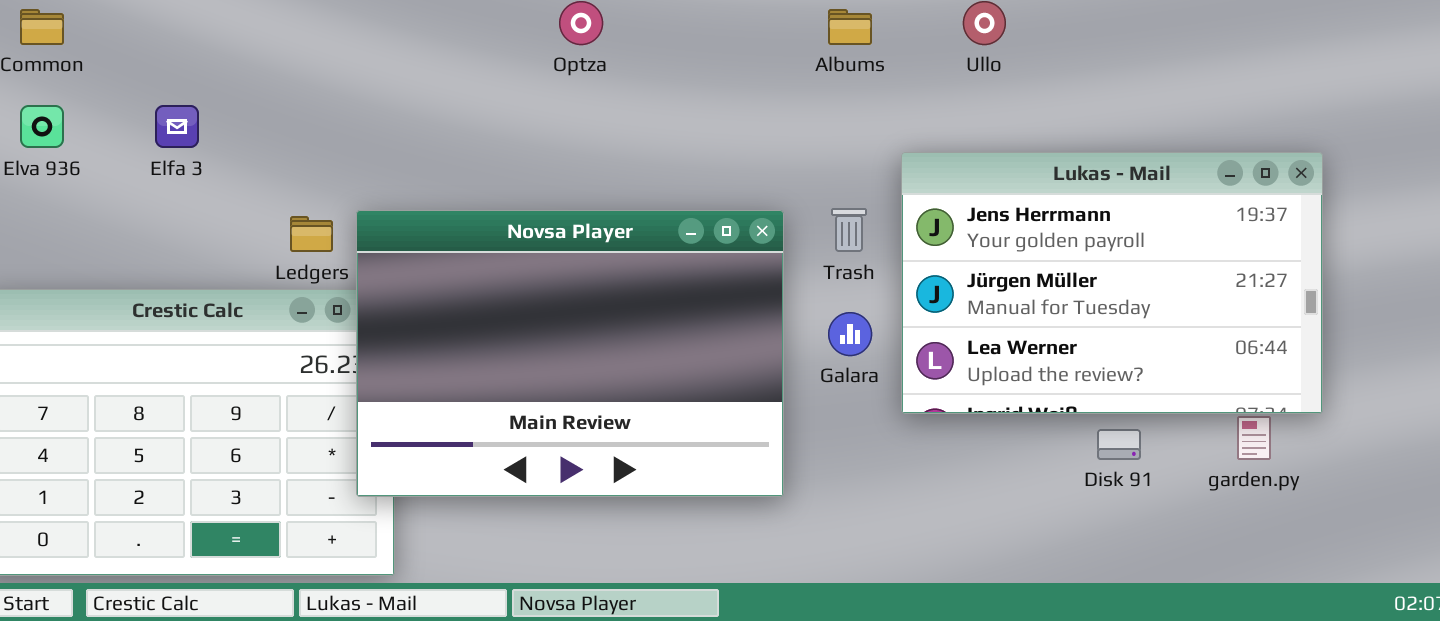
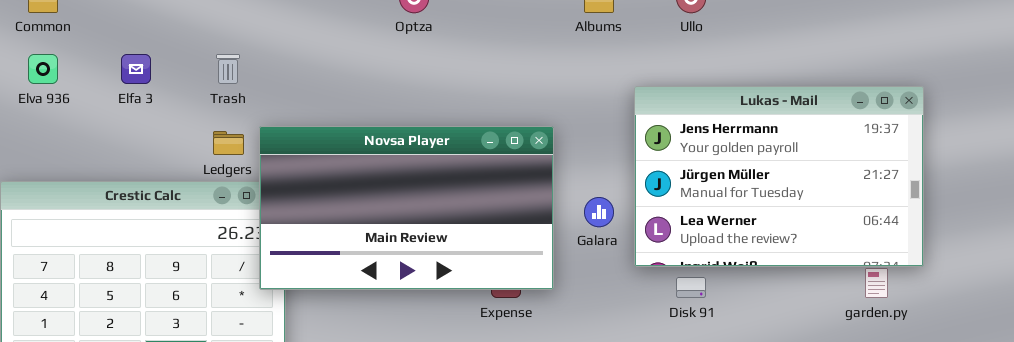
Trash: [831,208,867,252] -> [216,54,240,84], moved
Novsa Player: [356,210,784,497] -> [259,126,554,290], resized
Disk 91: [1097,429,1141,460] -> [676,277,706,298], moved

